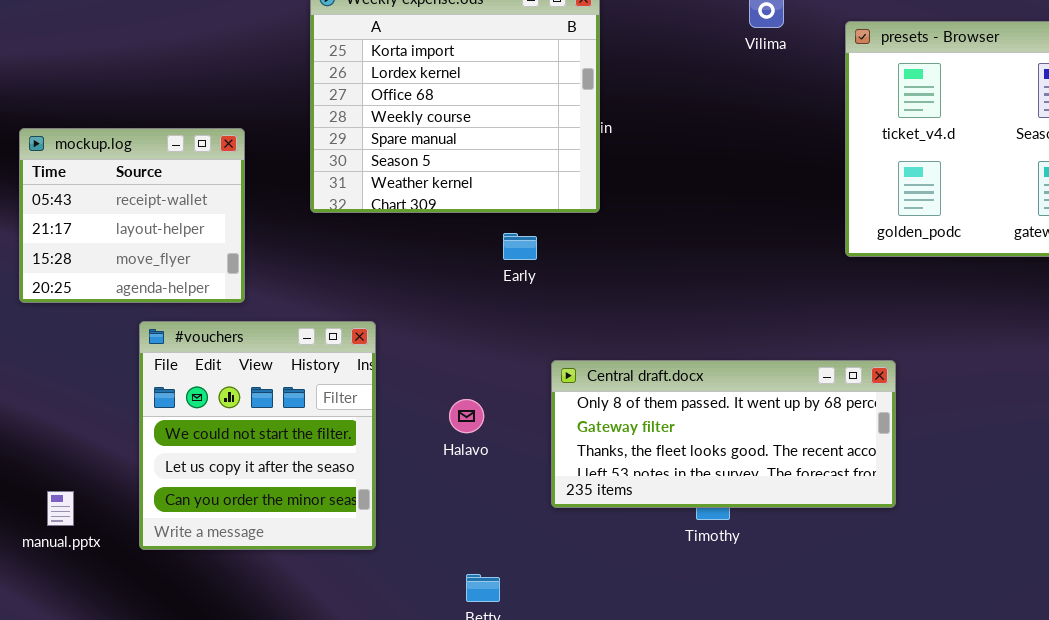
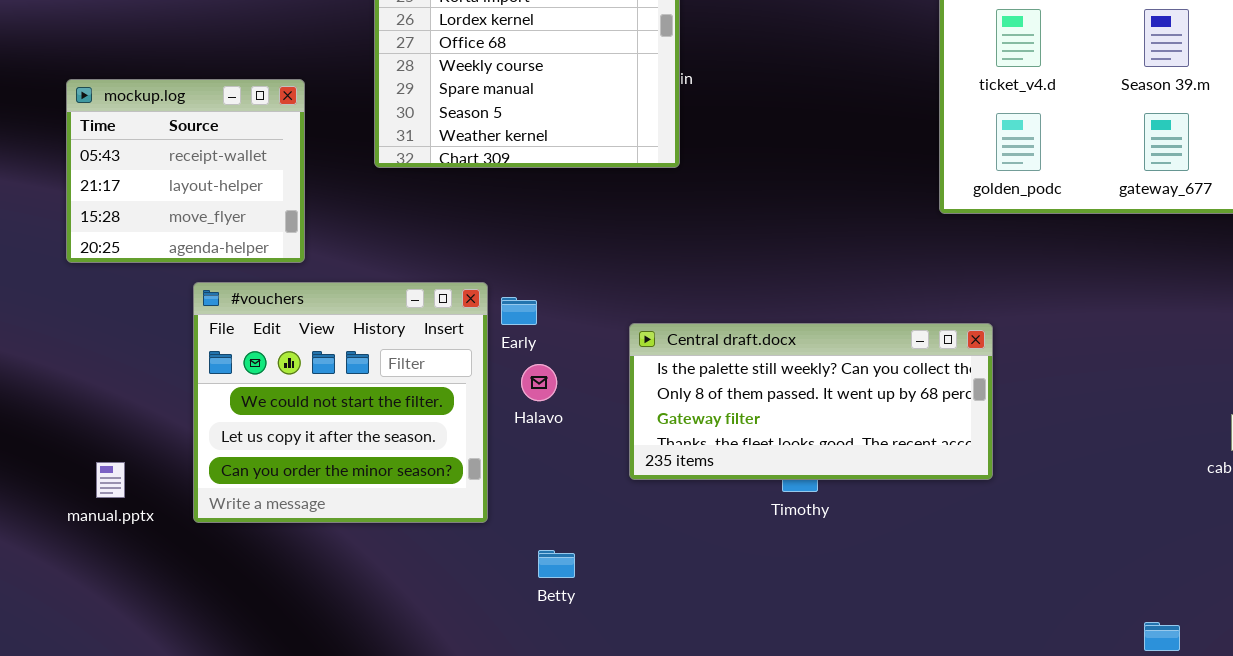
Early: [503,233,537,260] -> [501,297,537,325], moved
#vouchers: [139,321,376,550] -> [193,282,488,523], resized
Central draft.docx: [551,360,896,508] -> [629,323,993,480], scrolled up 1 row

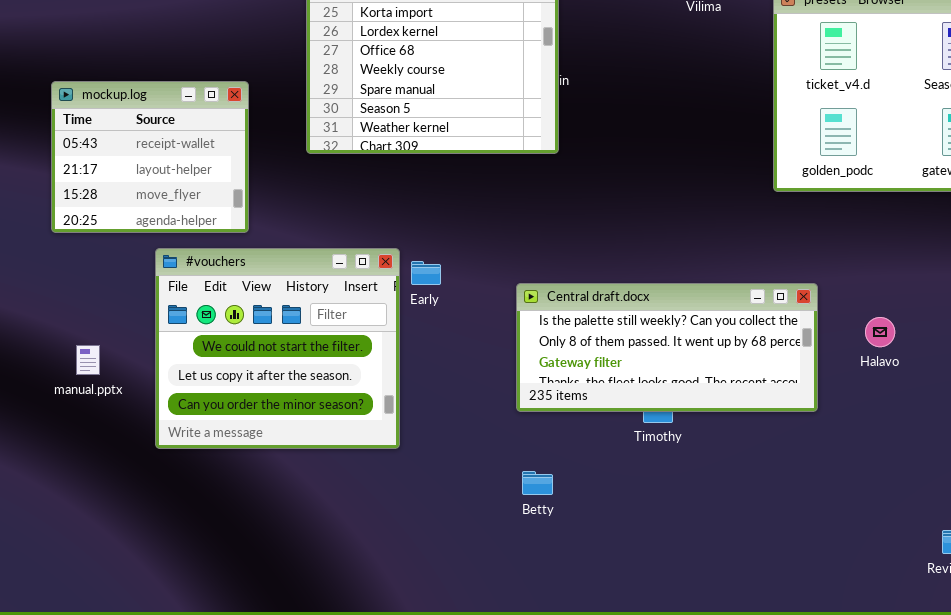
Halavo: [521,364,557,401] -> [865,317,895,347], moved
manual.pptx: [96,462,125,498] -> [76,345,100,375], moved
Betty: [538,550,575,578] -> [522,471,553,495], moved

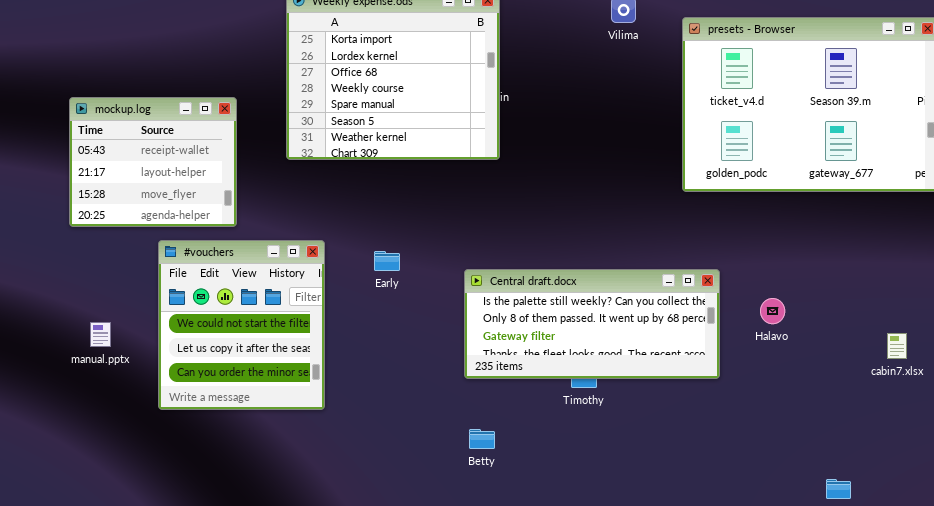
#vouchers: [155,248,400,449] -> [158,240,325,410], resized

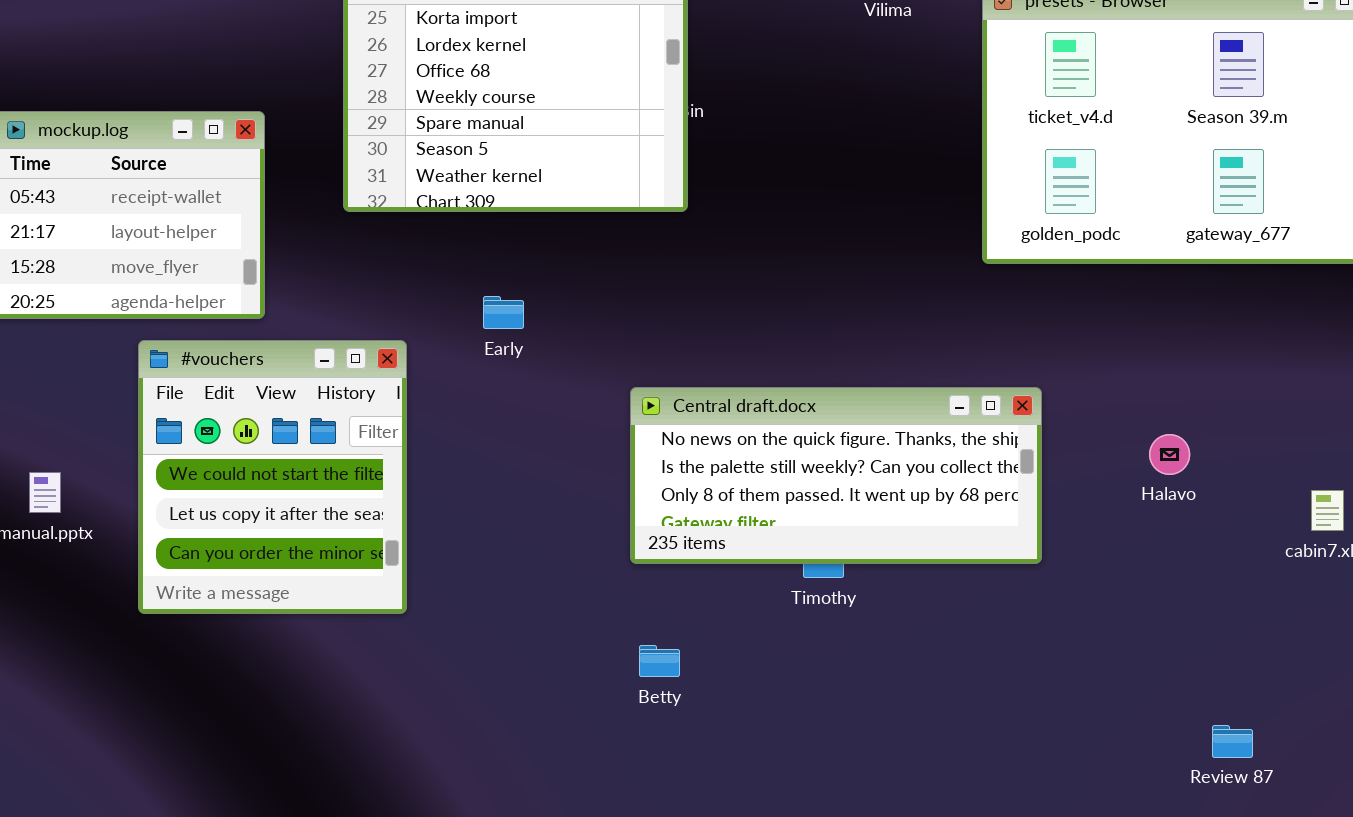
Early: [374,251,400,271] -> [483,296,524,329], moved
Central draft.docx: [464,269,720,379] -> [630,387,1042,564], scrolled up 1 row
Halavo: [760,298,785,324] -> [1149,434,1190,475], moved

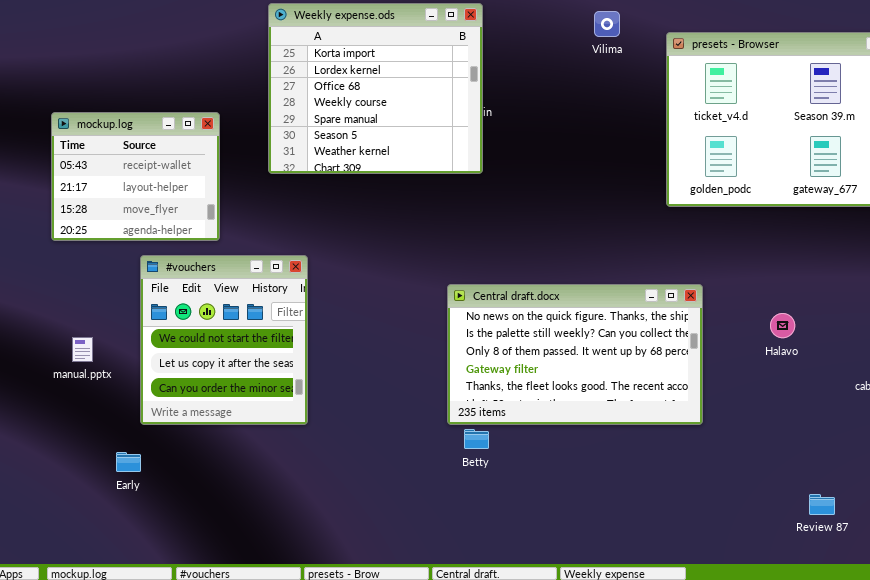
Early: [483,296,524,329] -> [116,452,141,472], moved
Central draft.docx: [630,387,1042,564] -> [447,284,703,425], resized
Betty: [639,645,680,677] -> [464,429,489,449], moved

